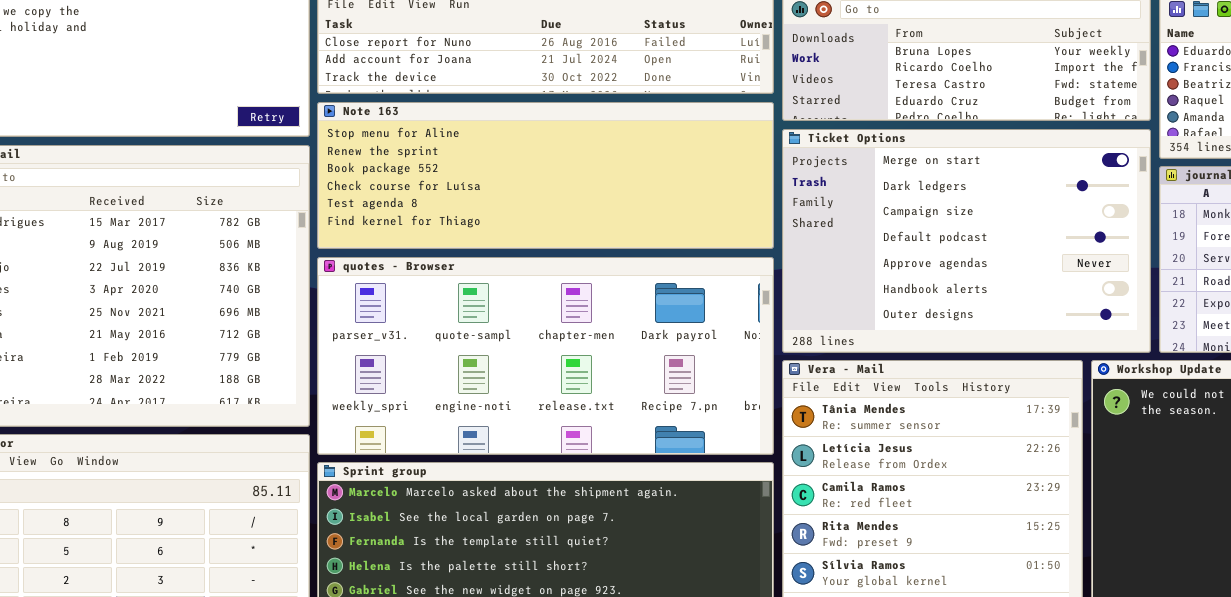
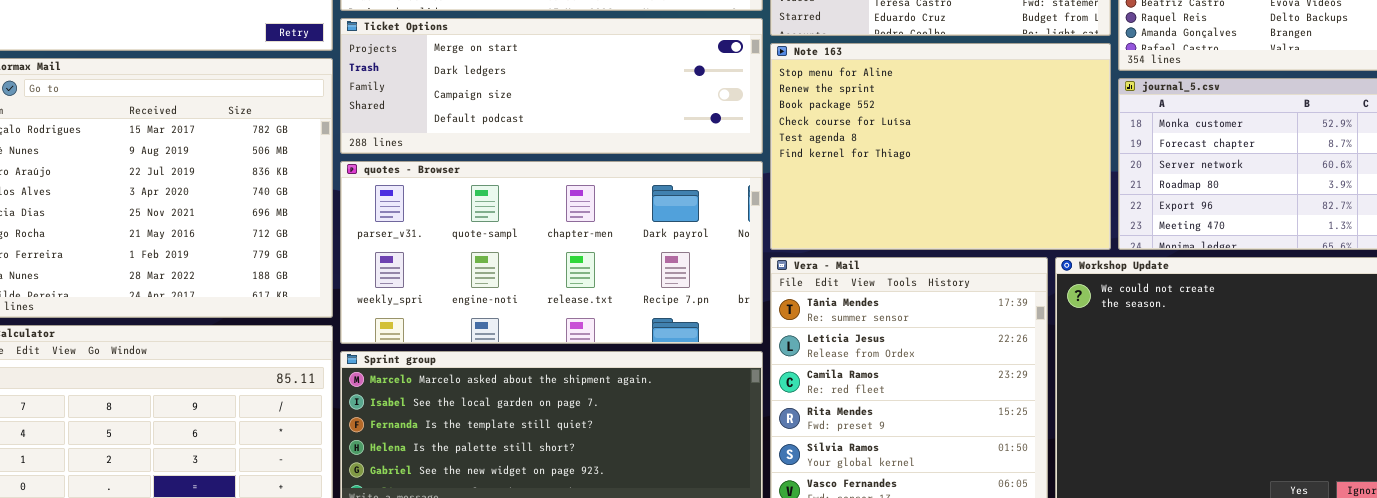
Note 163: [317,102,774,249] -> [770,43,1111,250], moved, resized
Ticket Options: [782,129,1151,353] -> [340,18,763,154], moved, resized

